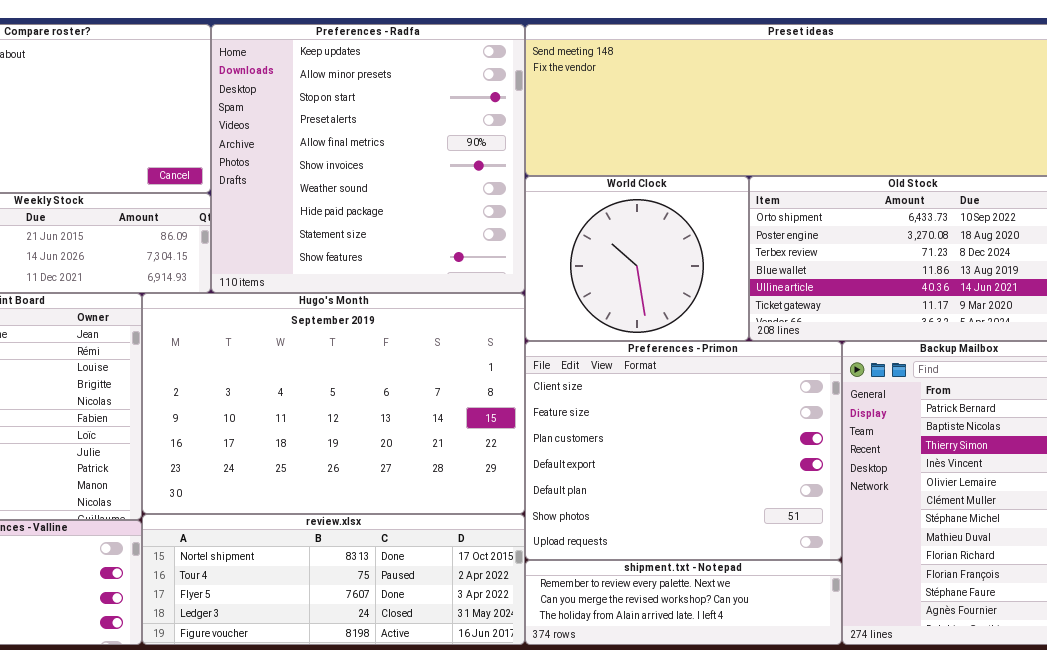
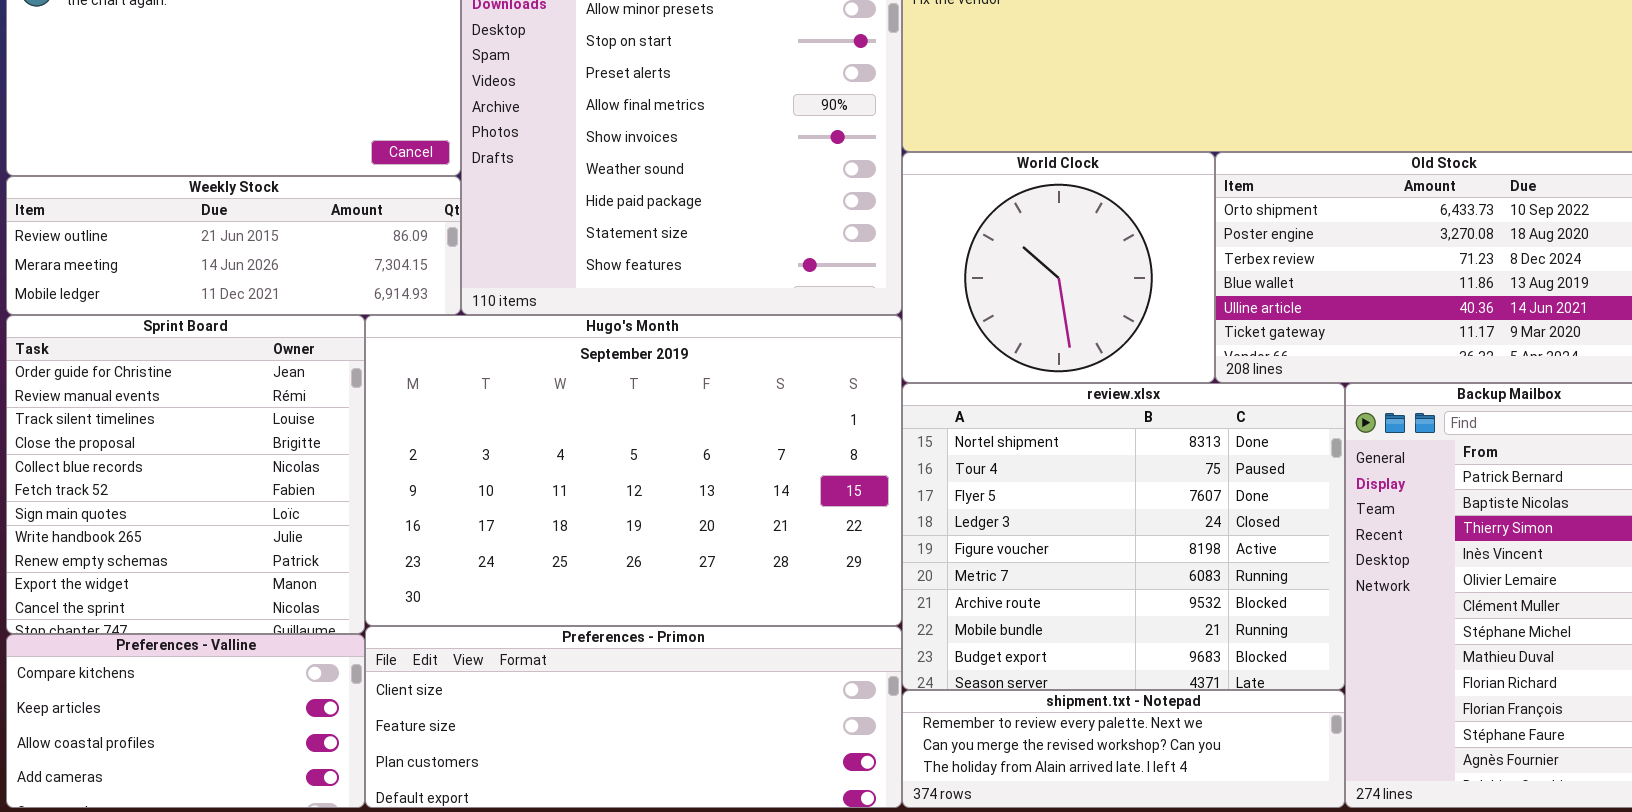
Preferences - Primon: [525,341,842,560] -> [365,626,902,808], moved, resized
review.xlsx: [142,514,525,645] -> [902,383,1345,690], moved, resized

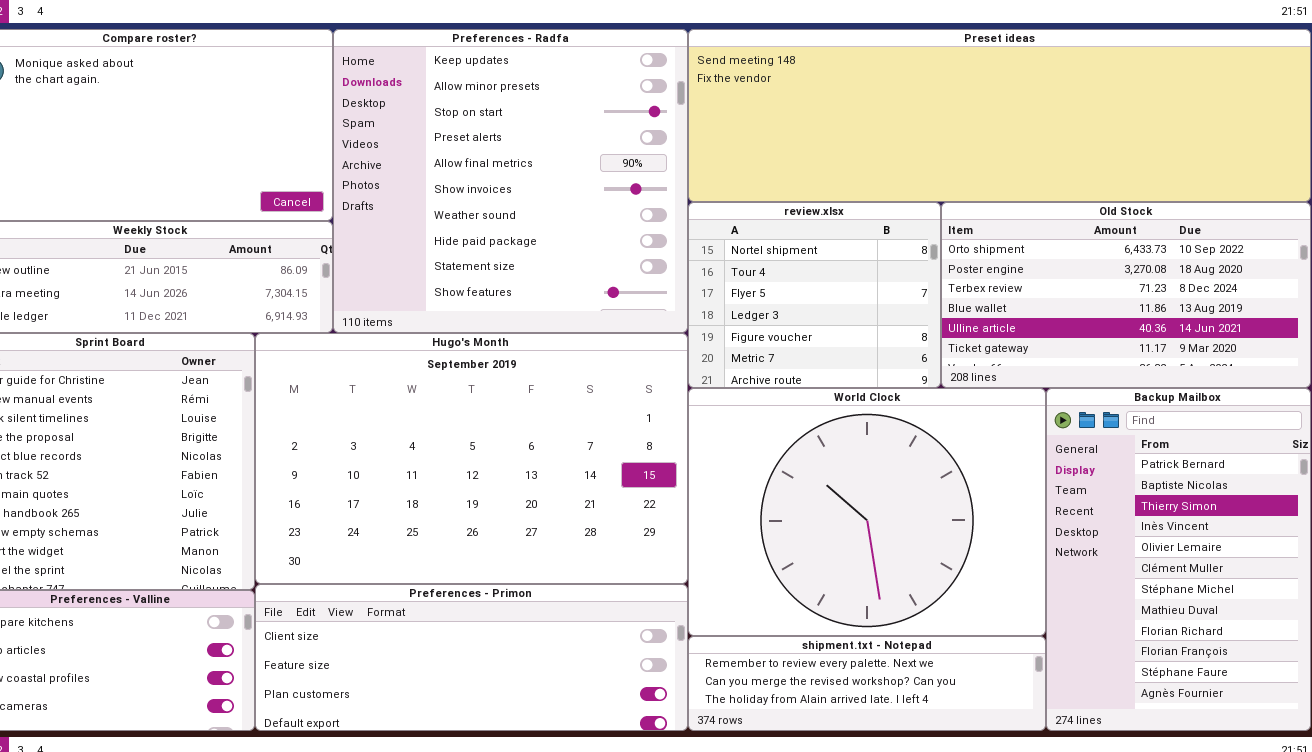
World Clock: [902,152,1215,383] -> [688,388,1046,636], moved, resized
review.xlsx: [902,383,1345,690] -> [688,202,941,388], moved, resized

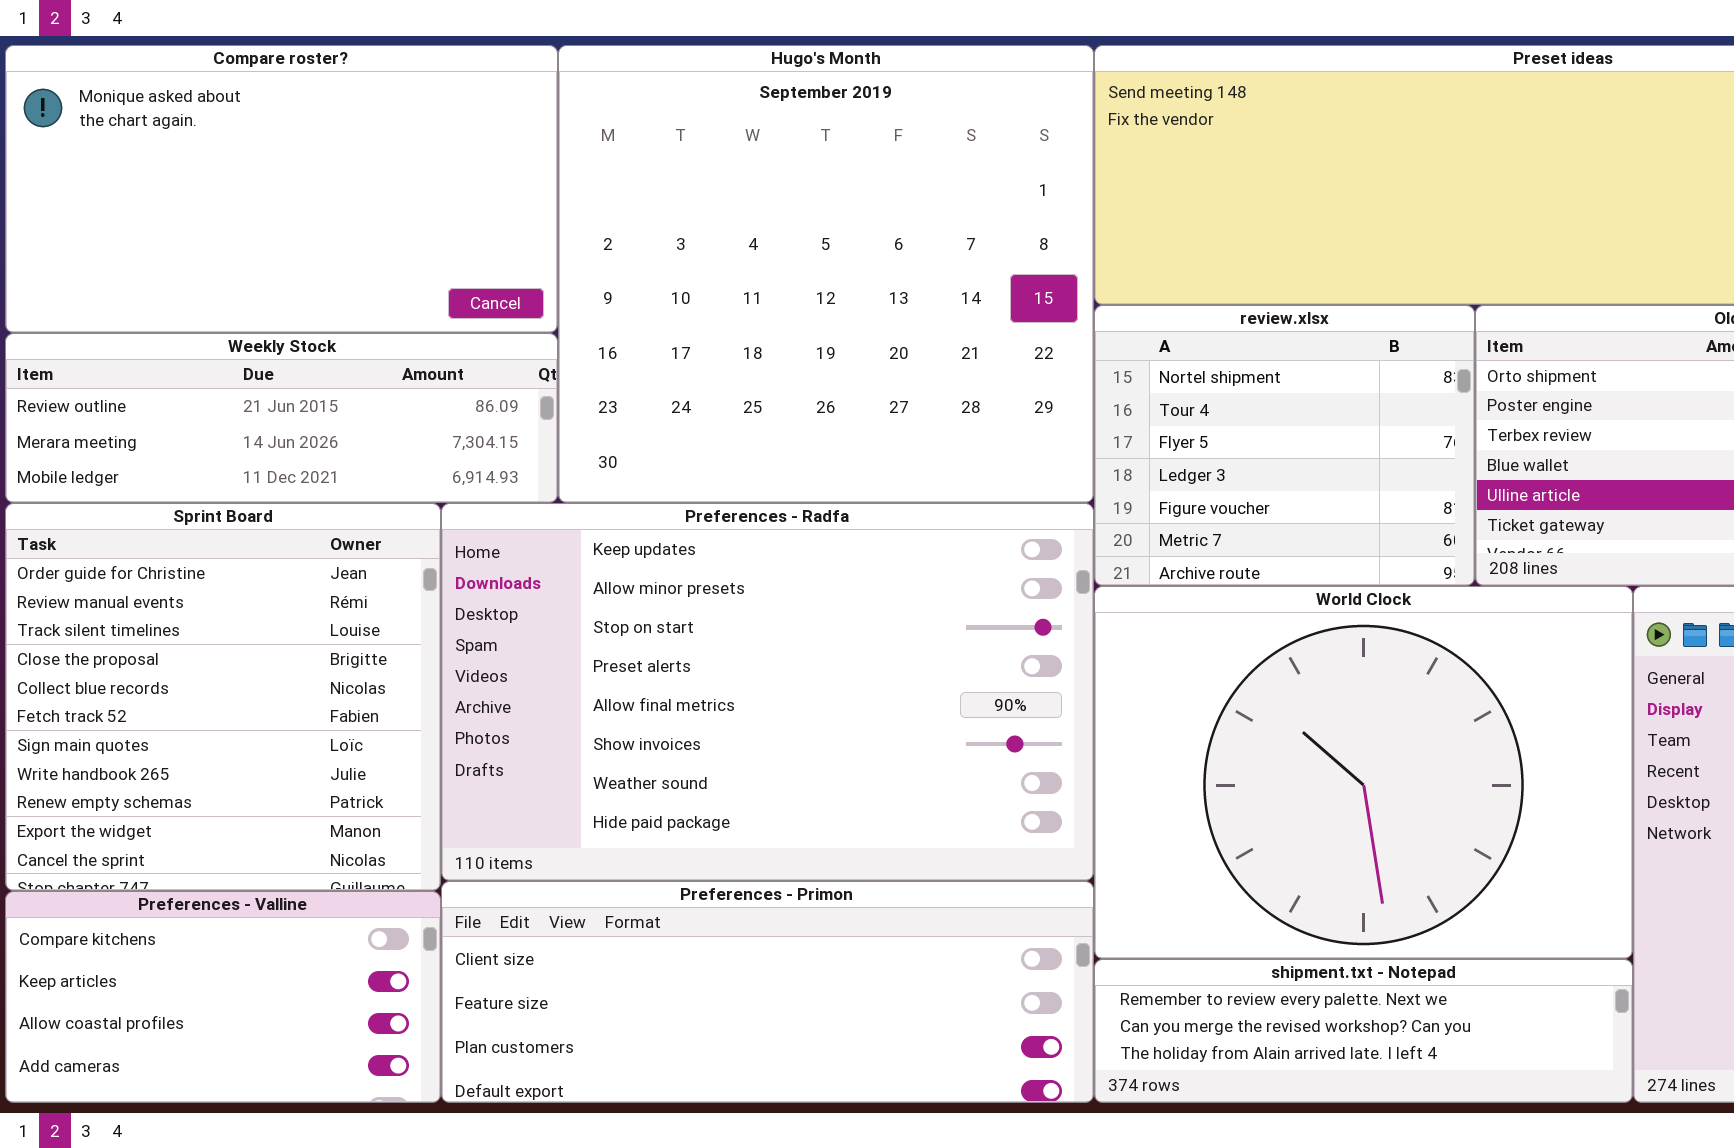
Preferences - Radfa: [333,29,688,333] -> [441,503,1094,881], moved, resized
Hugo's Month: [255,333,688,584] -> [558,45,1094,503], moved, resized

